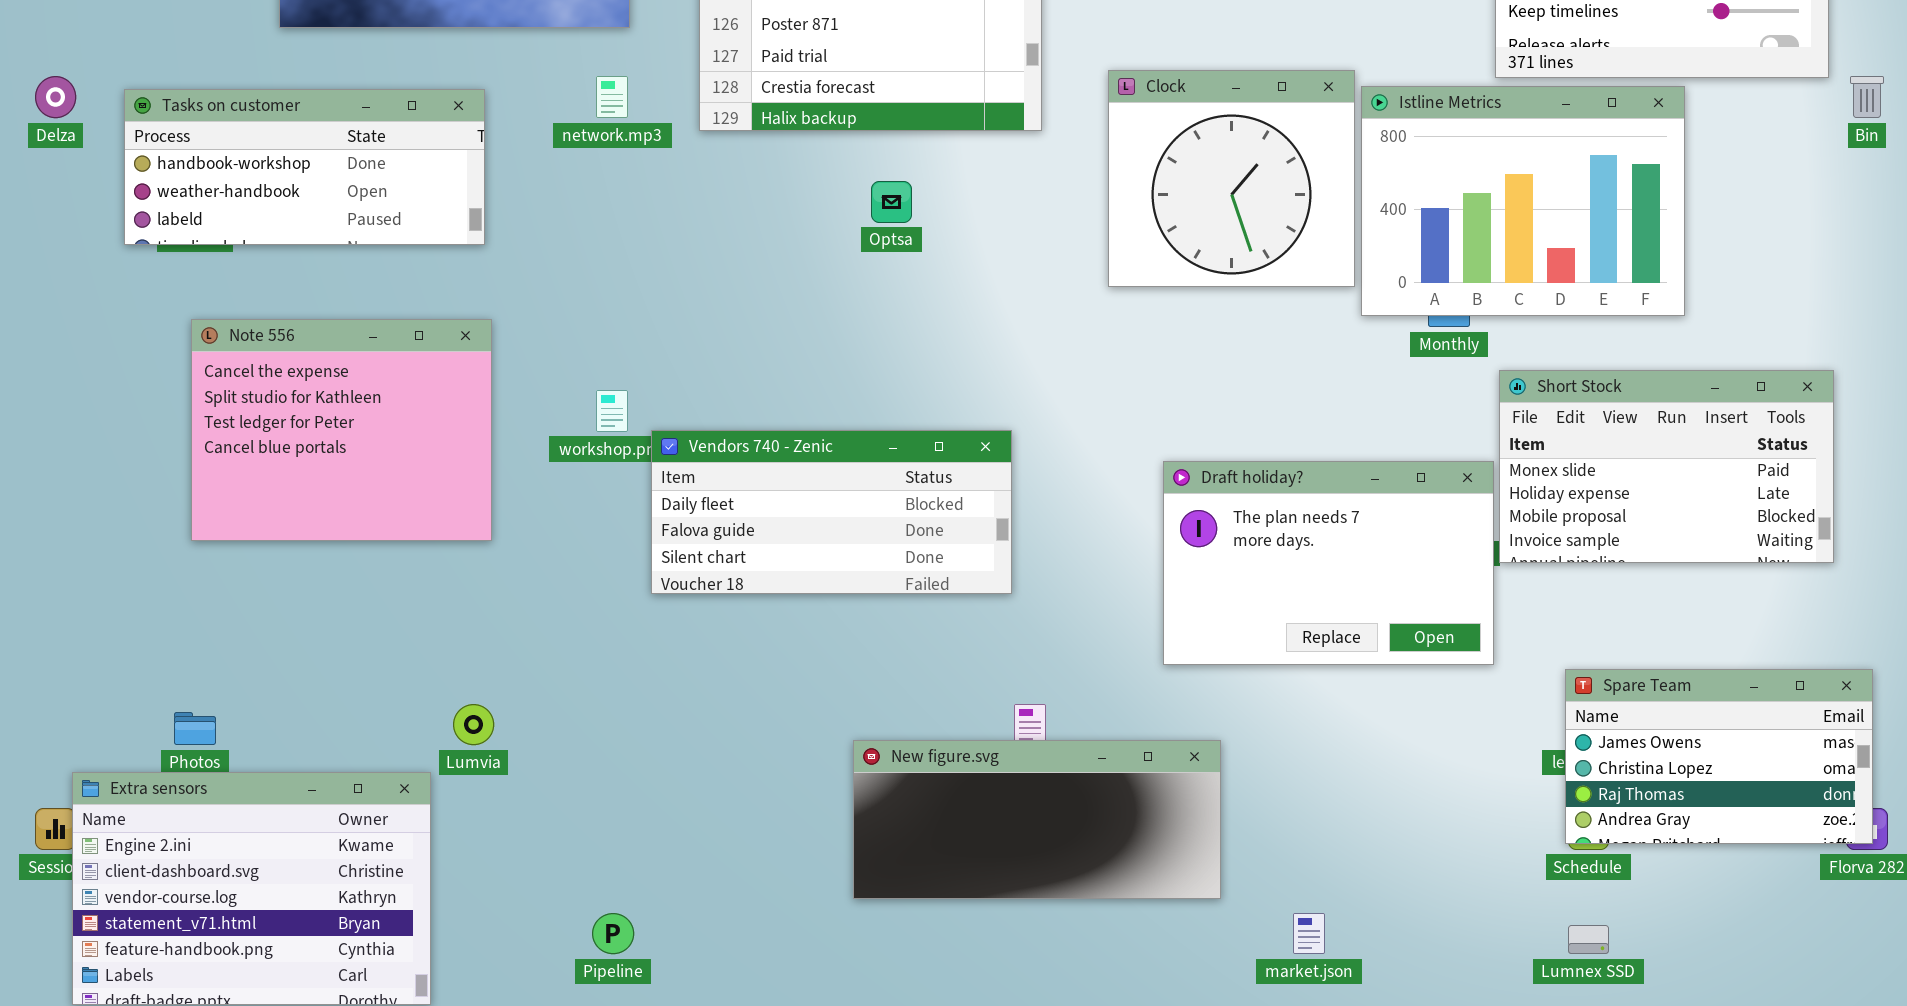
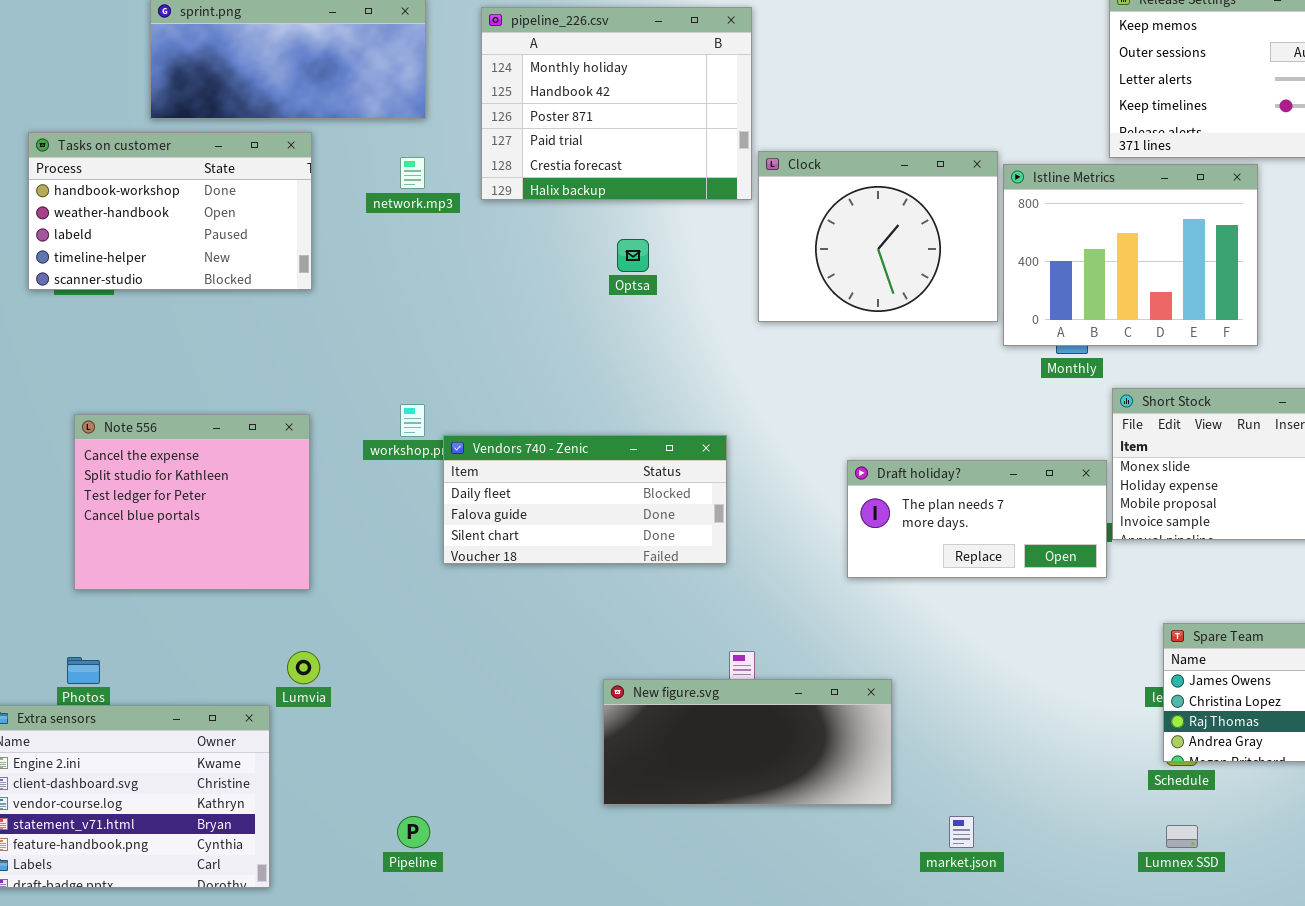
Clock: [1108,70,1355,287] -> [758,151,998,322], resized
Tasks on customer: [124,89,485,245] -> [28,132,312,290], resized
Note 556: [191,319,492,541] -> [74,414,310,590], moved
Draft holiday?: [1163,461,1494,665] -> [847,460,1107,578], resized

